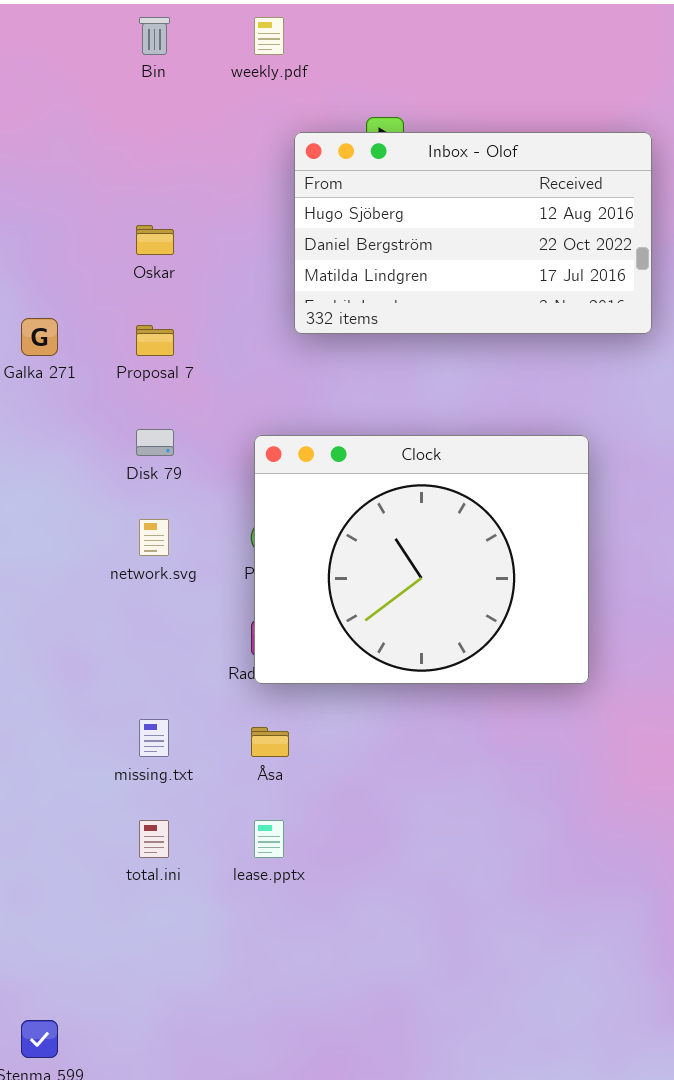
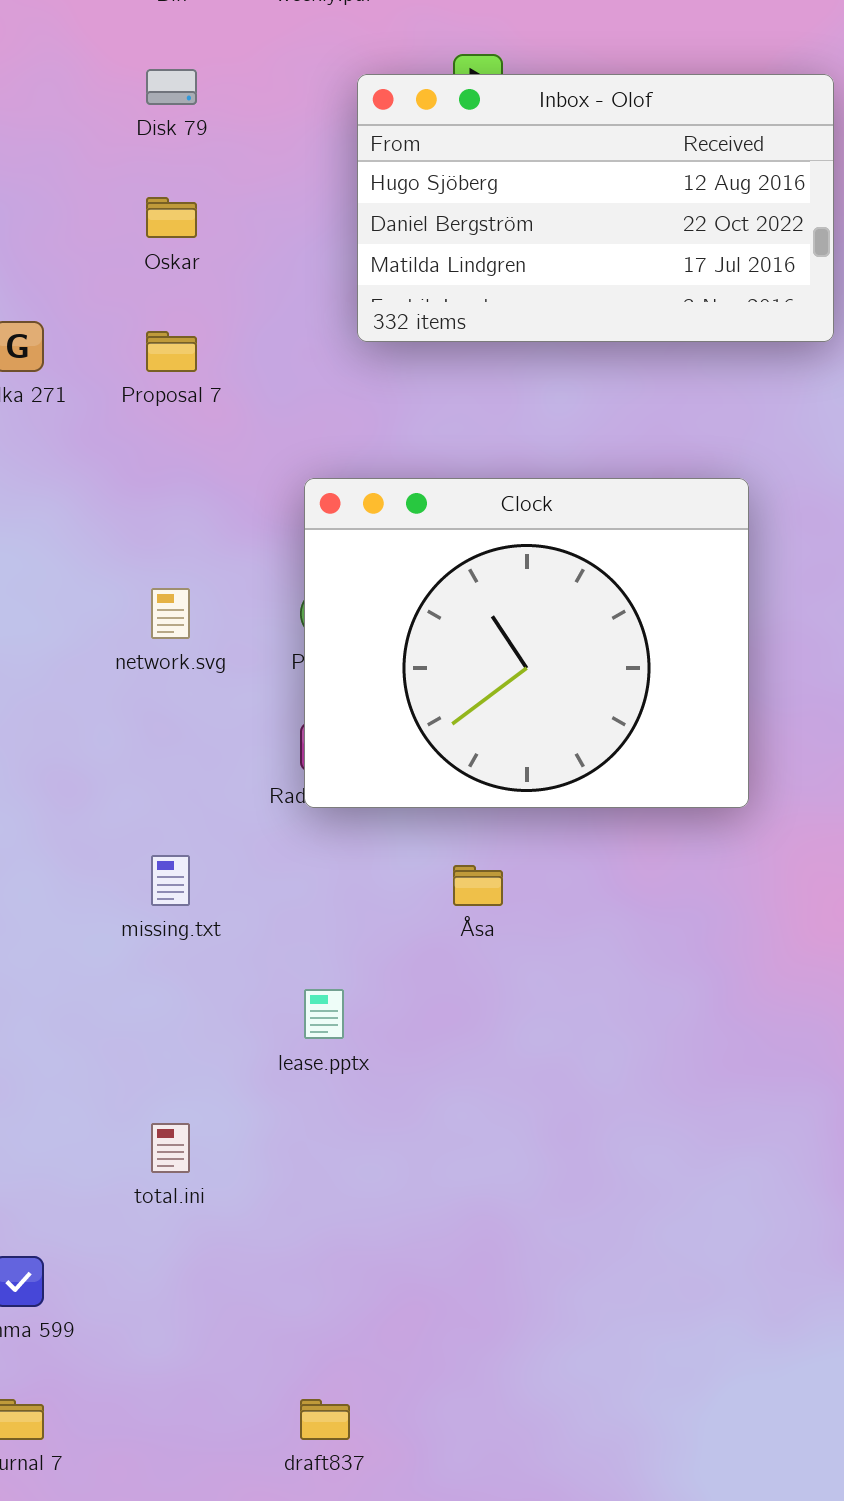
Disk 79: [136,429,174,456] -> [146,69,197,105], moved
Åsa: [251,727,289,757] -> [453,865,503,906], moved
total.ini: [139,820,169,858] -> [151,1123,190,1173], moved

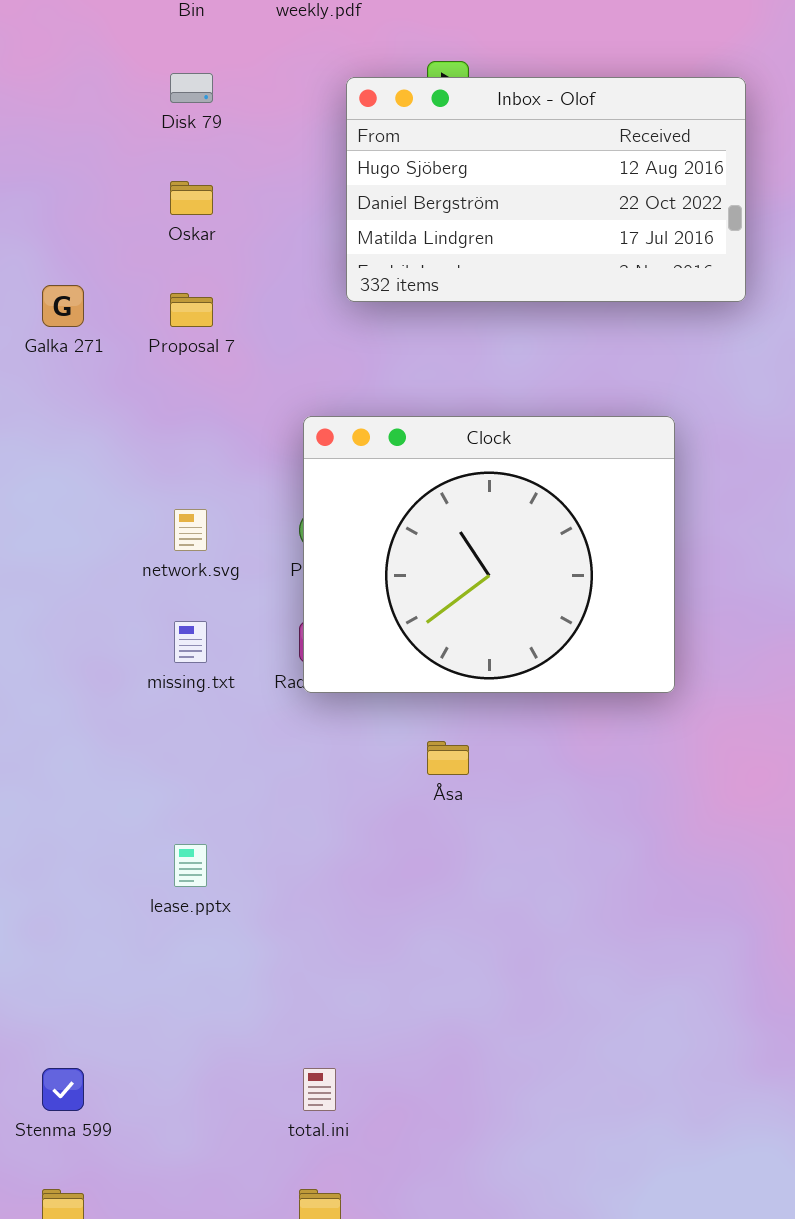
missing.txt: [151,855,190,906] -> [174,621,207,663], moved
lease.pptx: [304,989,344,1039] -> [174,844,207,887], moved
total.ini: [151,1123,190,1173] -> [303,1068,336,1111], moved

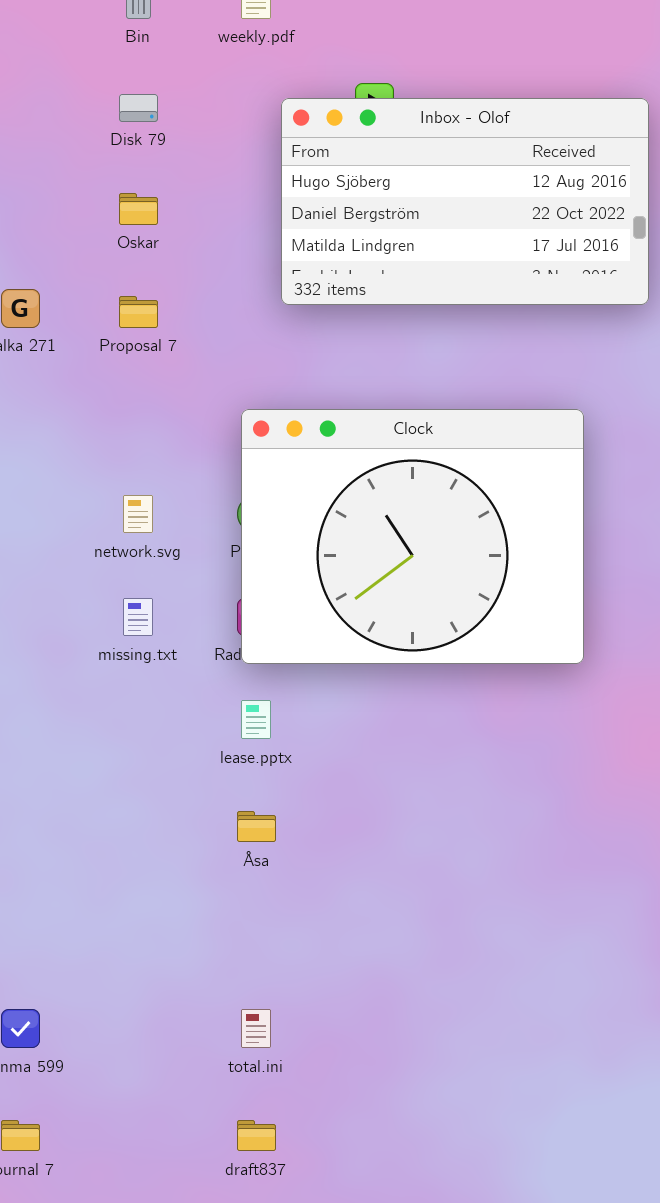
Åsa: [427,741,469,775] -> [237,811,276,842], moved
lease.pptx: [174,844,207,887] -> [241,700,271,739], moved

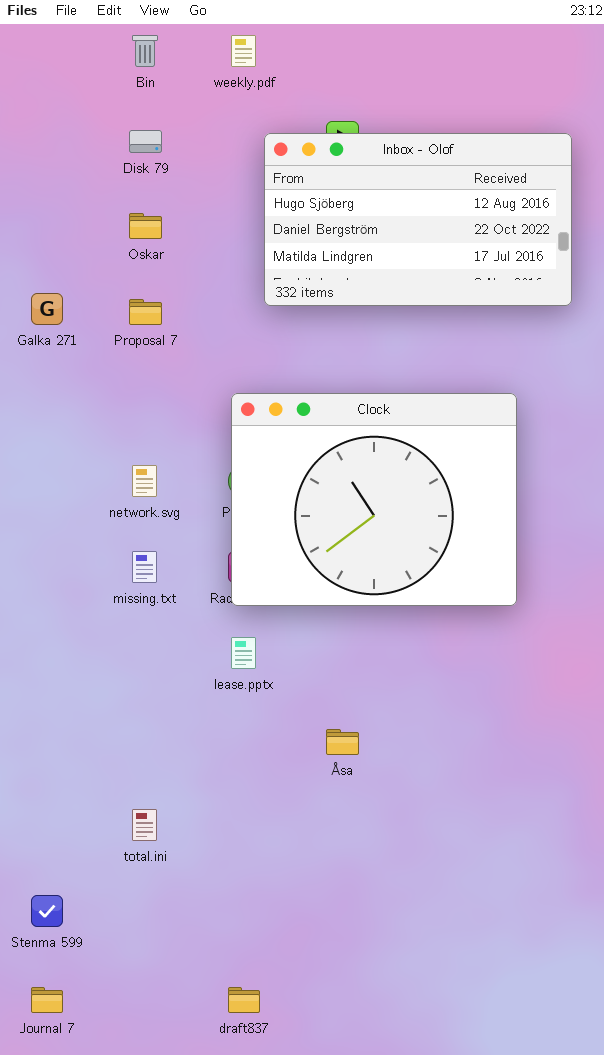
Åsa: [237,811,276,842] -> [326,729,359,755], moved
total.ini: [241,1009,271,1048] -> [132,809,157,841], moved

